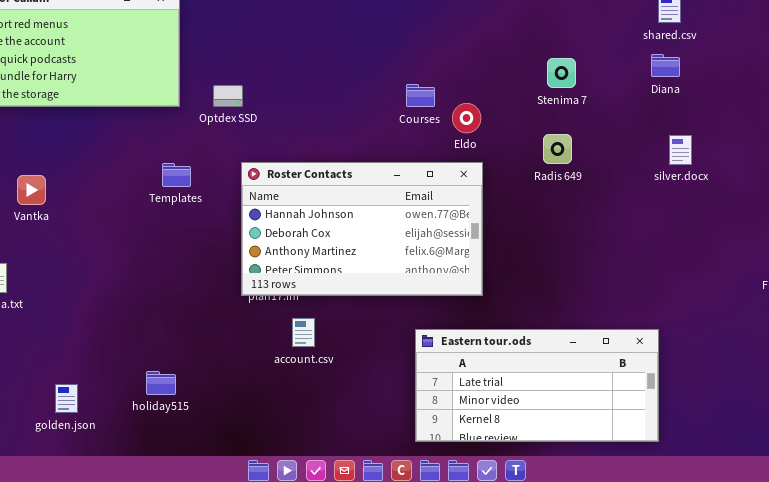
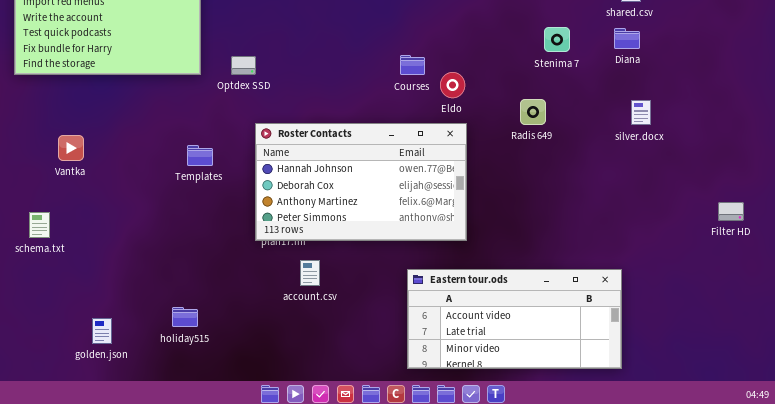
Stenima 7: [547,58,576,88] -> [544,27,570,52], moved
Templates: [162,163,191,187] -> [187,145,213,166], moved
Eastern tour.ods: [415,329,659,442] -> [407,269,622,369], scrolled up 1 row

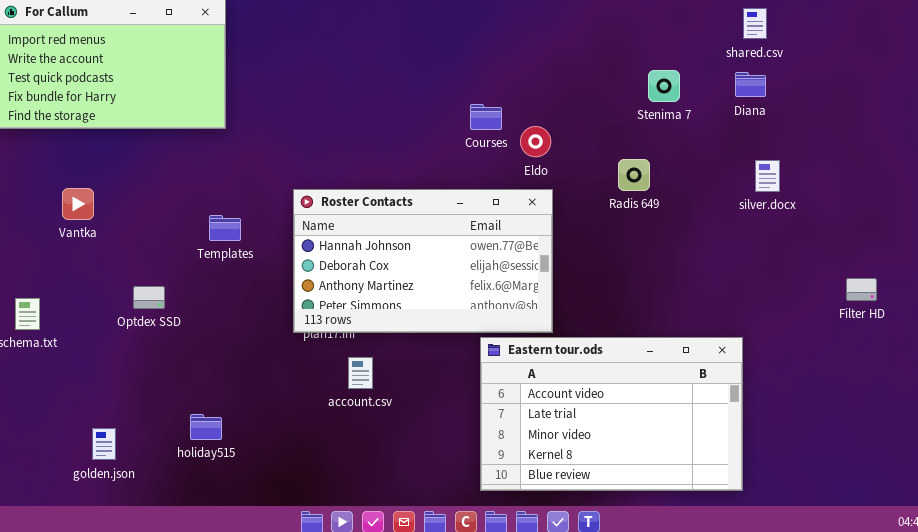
Optdex SSD: [231,56,256,75] -> [133,286,165,309], moved
Vantka: [58,135,84,161] -> [62,188,94,220], moved
Filter HD: [718,202,744,221] -> [846,278,877,301], moved
Eastern tour.ods: [407,269,622,369] -> [480,337,743,491], resized

